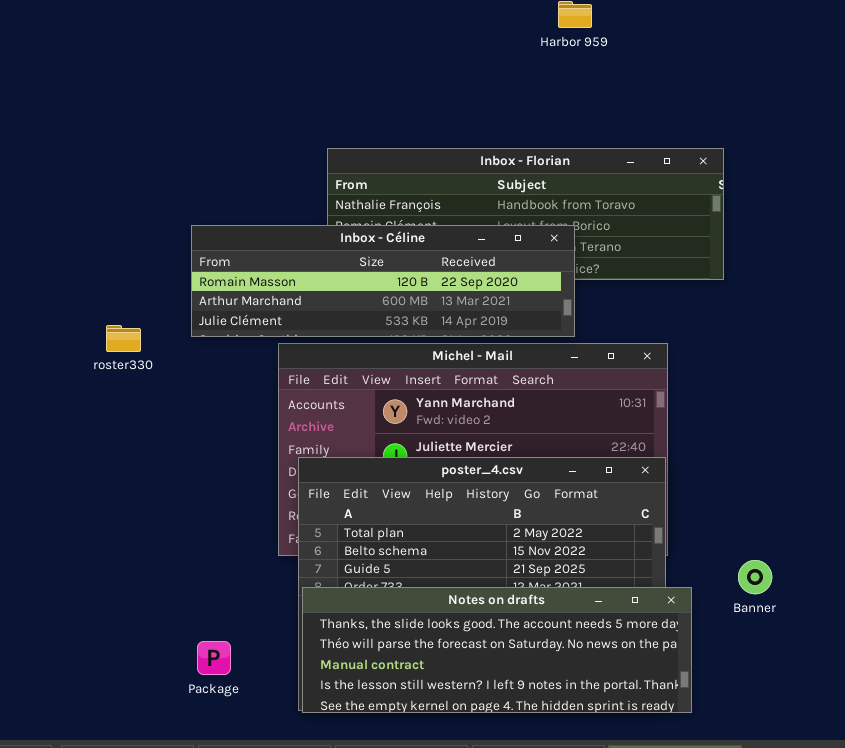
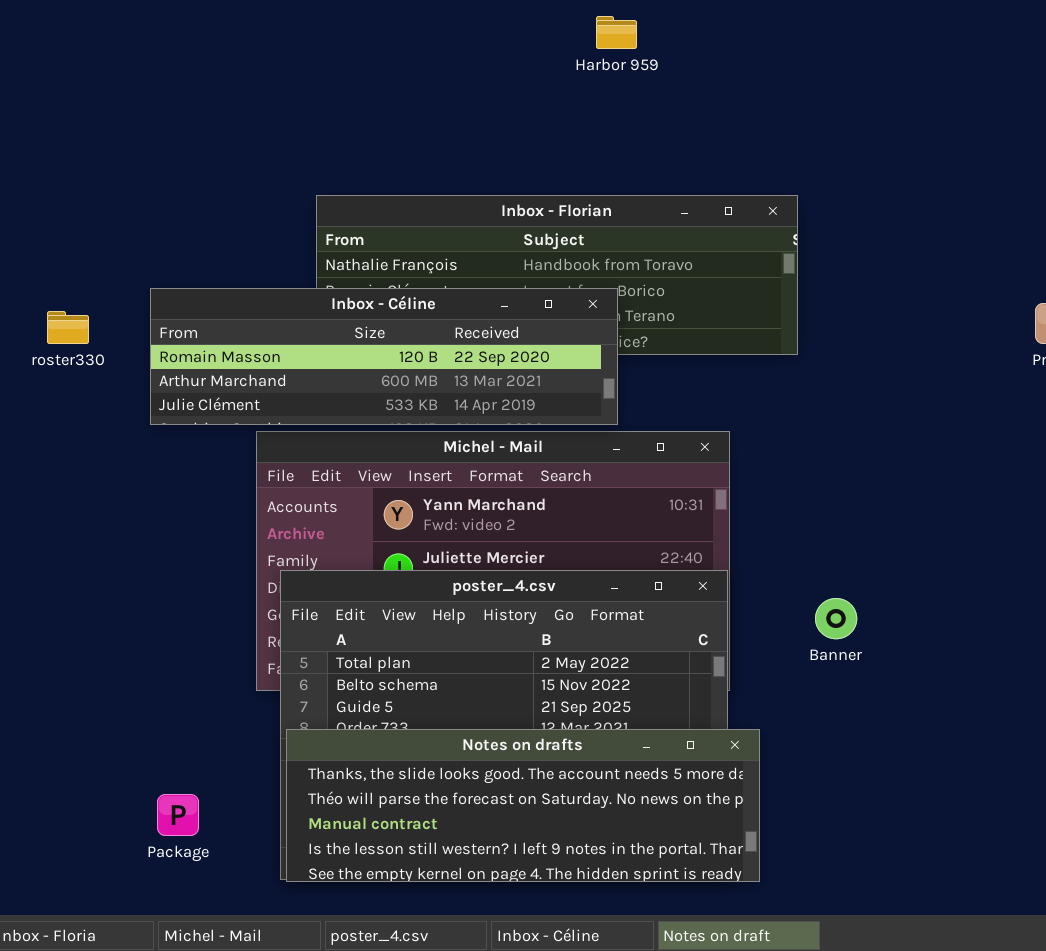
roster330: [106,325,141,352] -> [47,311,89,344], moved
Banner: [738,560,772,594] -> [815,598,857,639], moved

